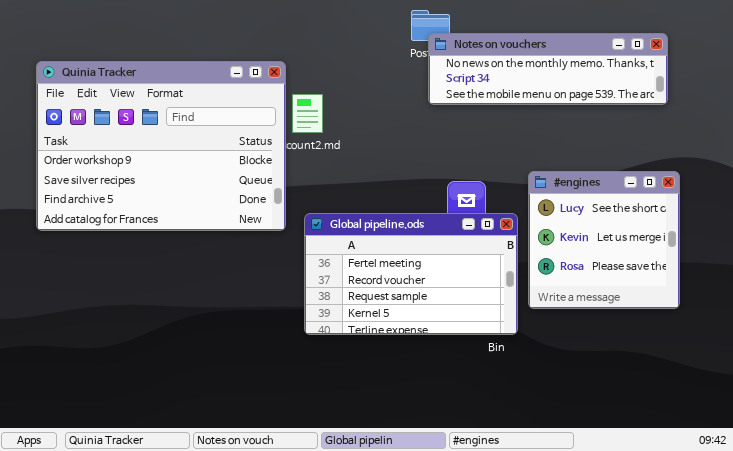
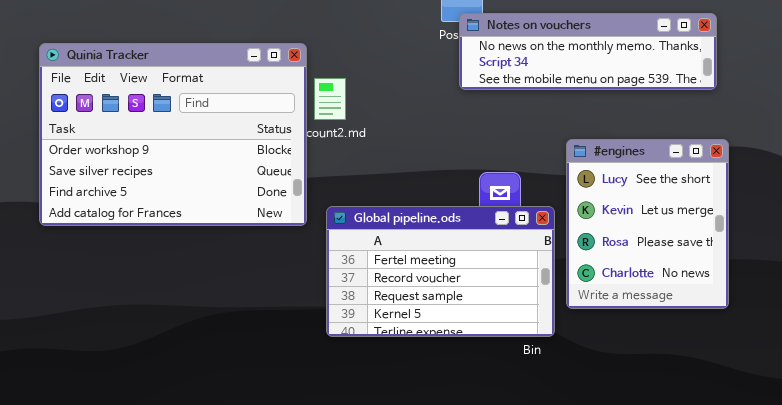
#engines: [528,171,680,309] -> [566,139,729,309], resized

